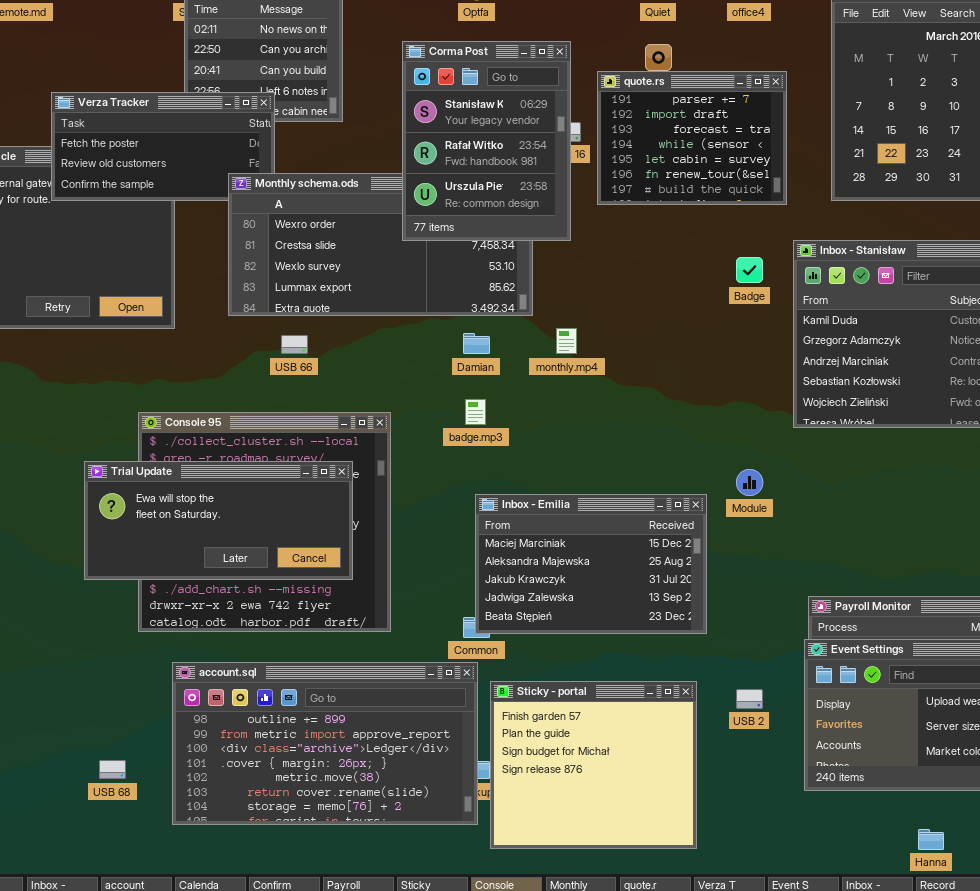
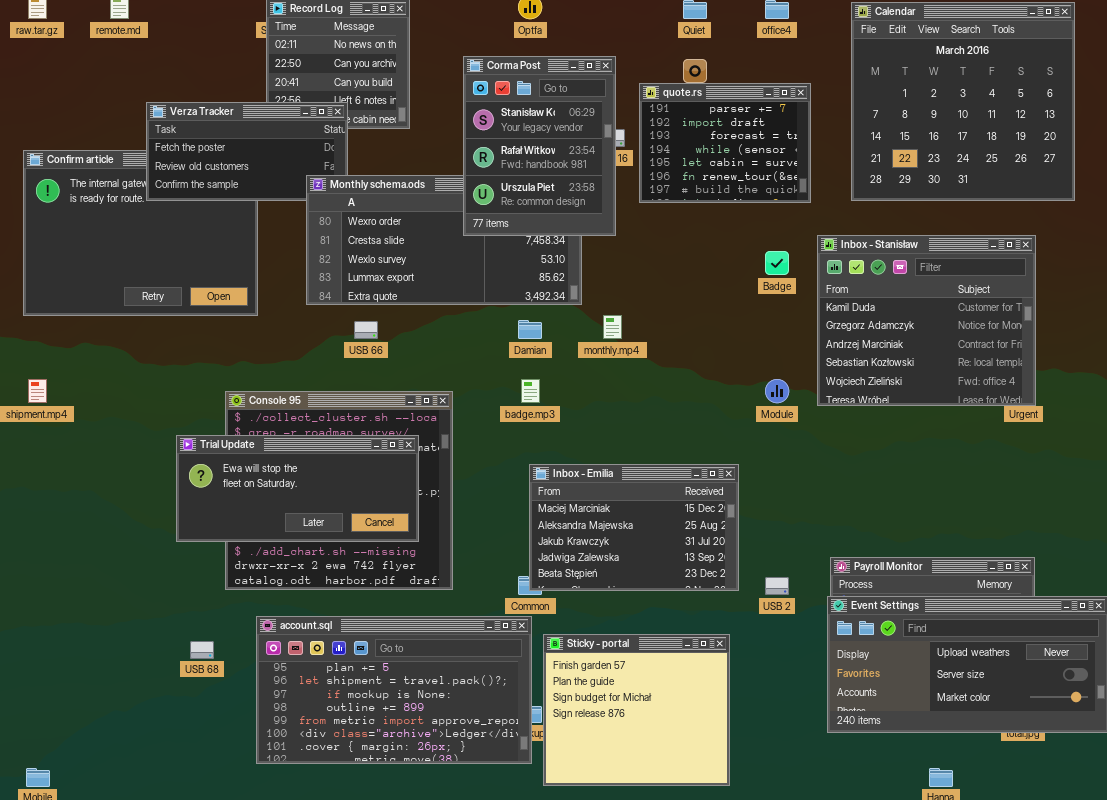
Module: [736,469,763,496] -> [765,379,789,403], moved
account.sql: [172,662,478,825] -> [256,616,532,764], scrolled up 3 rows
USB 2: [736,689,763,709] -> [765,577,789,595], moved
USB 68: [99,760,126,779] -> [190,641,214,659], moved

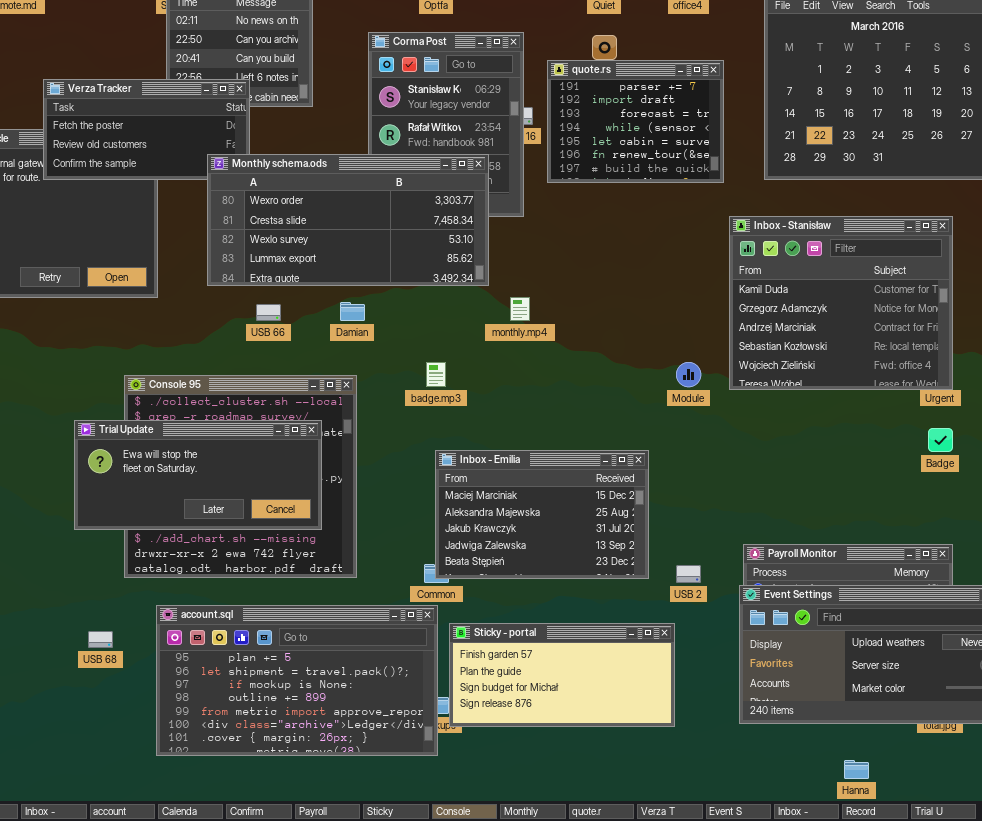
Monthly schema.ods: [306,175,582,305] -> [207,154,489,286], raised
Badge: [765,251,789,275] -> [928,428,953,452], moved
Damian: [518,320,542,339] -> [340,302,365,321], moved
Sticky - portal: [543,634,730,786] -> [449,623,675,727], resized

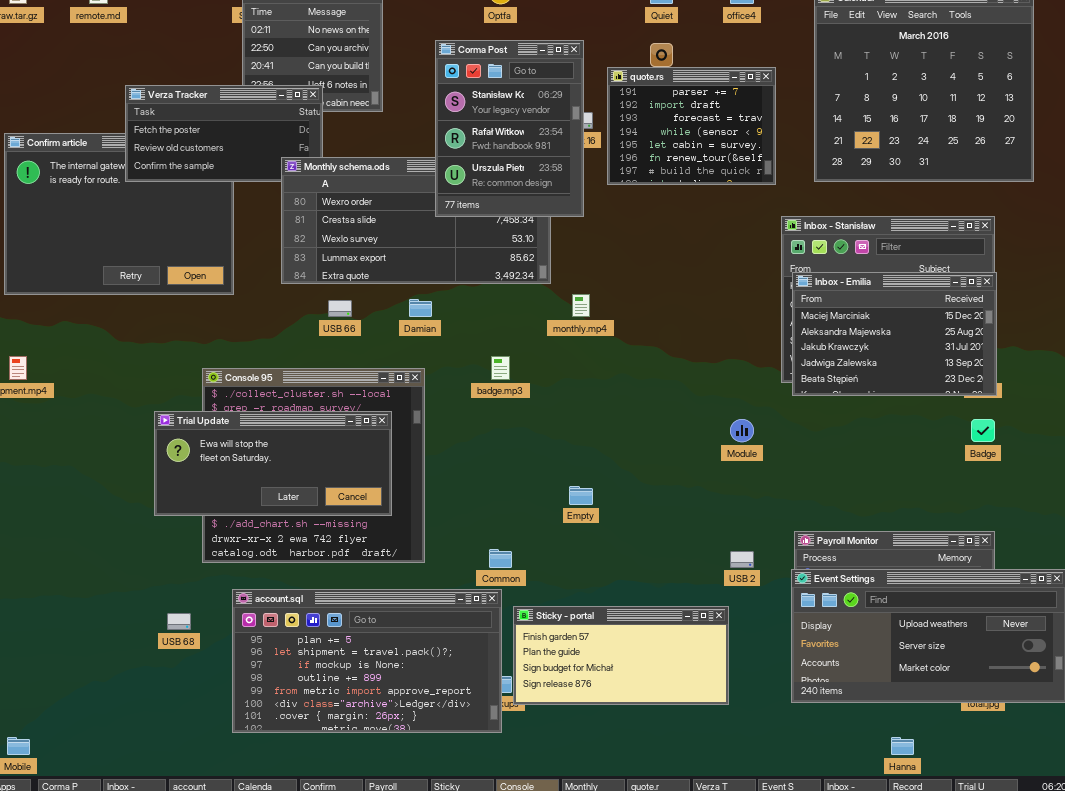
Corma Post: [368,32,524,217] -> [435,40,584,217], raised
Module: [676,362,701,387] -> [730,419,754,442], moved
Inbox - Emilia: [435,450,649,579] -> [792,272,997,396], moved

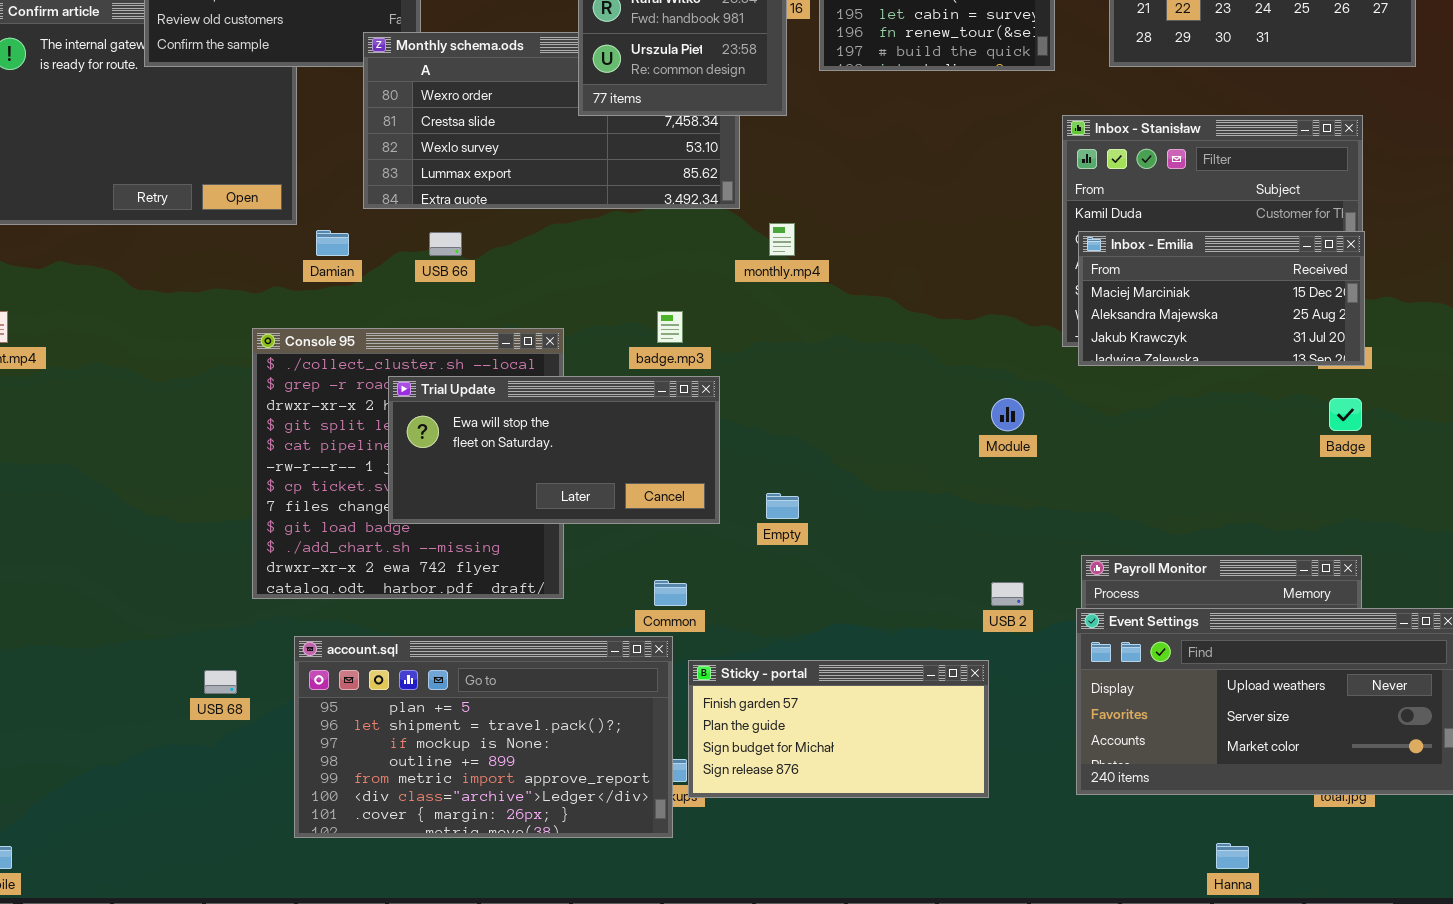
Inbox - Emilia: [792,272,997,396] -> [1078,231,1365,366], resized
Damian: [409,299,432,317] -> [316,230,349,256], moved
Trial Update: [154,411,392,516] -> [388,376,720,524], moved

